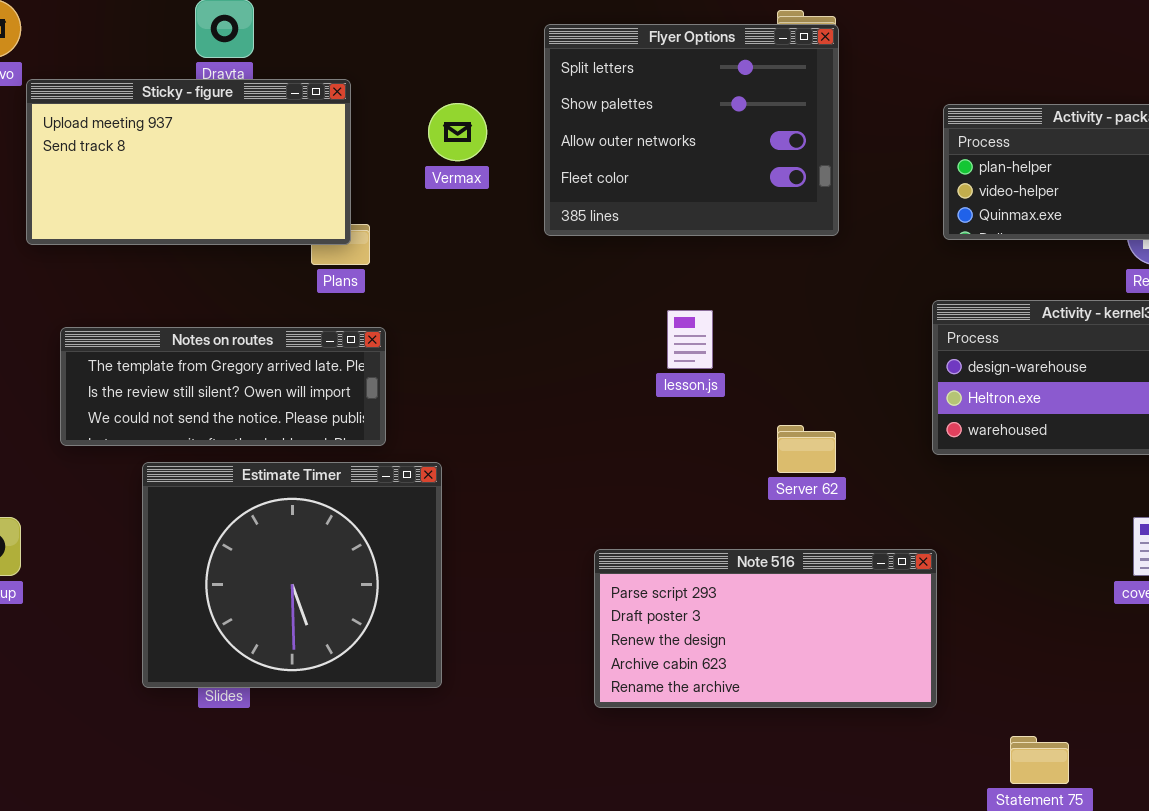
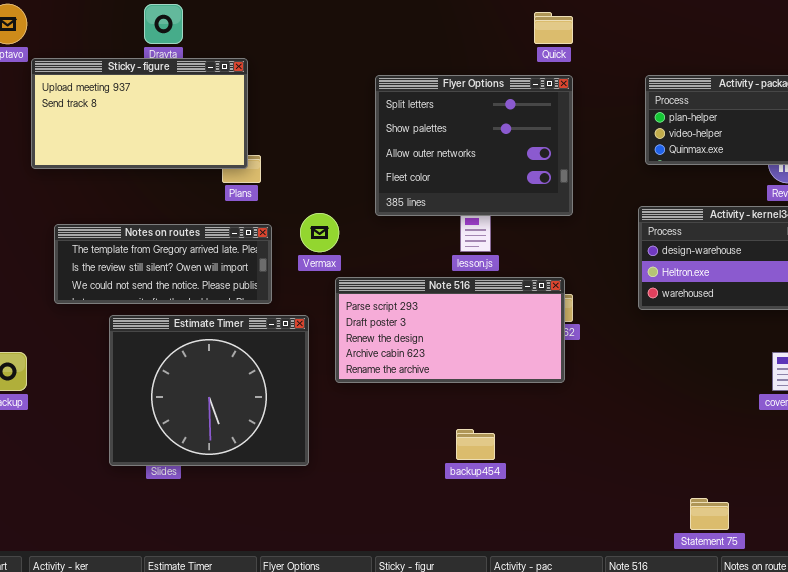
Flyer Options: [544,24,839,236] -> [375,75,573,216], moved
Vermax: [428,103,487,161] -> [300,213,339,252], moved
Note 516: [594,549,937,708] -> [335,277,565,383], moved

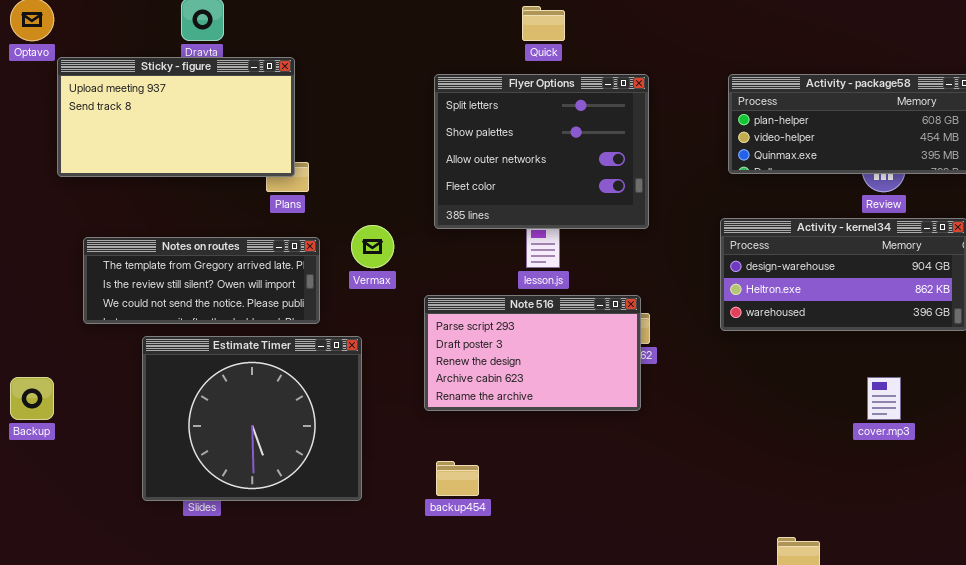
Quick: [534,12,573,44] -> [522,6,565,41], moved
Note 516: [335,277,565,383] -> [424,295,641,411], resized
backup454: [456,429,495,460] -> [436,461,479,496], moved

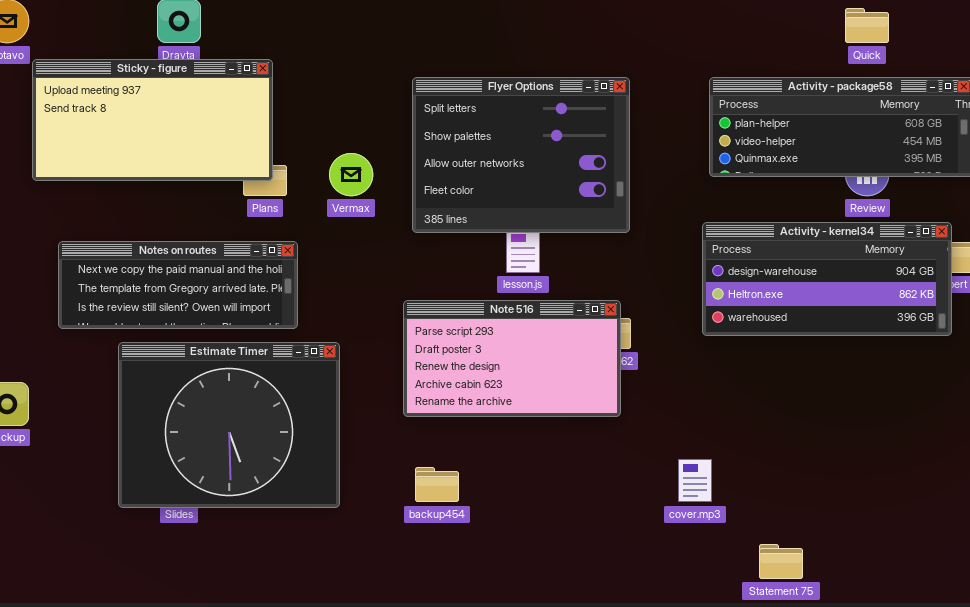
Quick: [522,6,565,41] -> [845,8,889,43], moved
Vermax: [351,225,394,268] -> [329,153,373,196], moved
Notes on routes: [83,237,320,324] -> [58,241,298,329], scrolled up 1 row
cover.mp3: [867,377,901,420] -> [678,459,712,502], moved

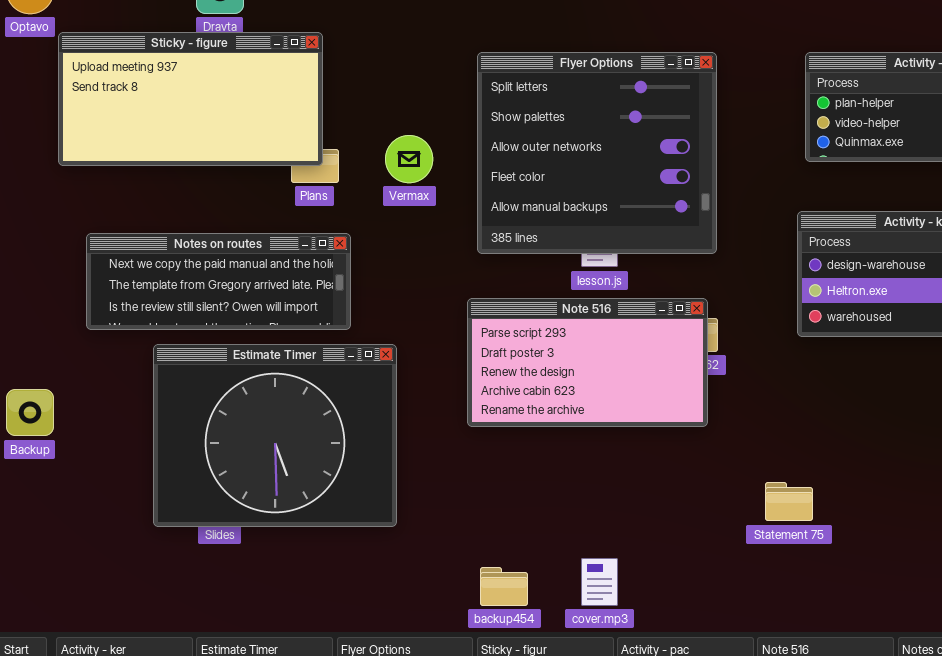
Flyer Options: [412,77,630,233] -> [477,52,717,254], resized
cover.mp3: [678,459,712,502] -> [581,558,618,606], moved
backup454: [415,467,459,502] -> [480,567,528,606], moved
Statement 75: [759,544,803,579] -> [765,482,813,521], moved

